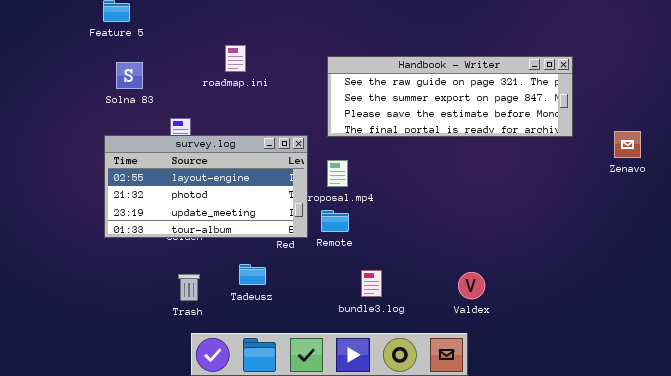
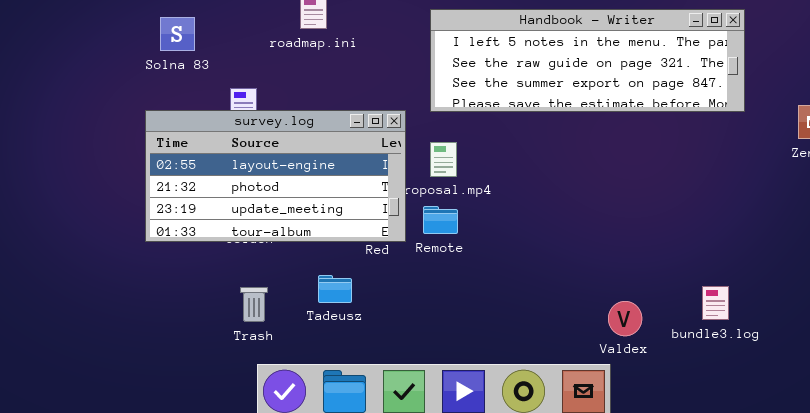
Handbook - Writer: [327,56,573,137] -> [430,9,745,112], scrolled up 1 row
bundle3.log: [361,270,382,297] -> [702,286,729,320], moved
Valdex: [458,272,485,299] -> [608,301,642,336], moved

